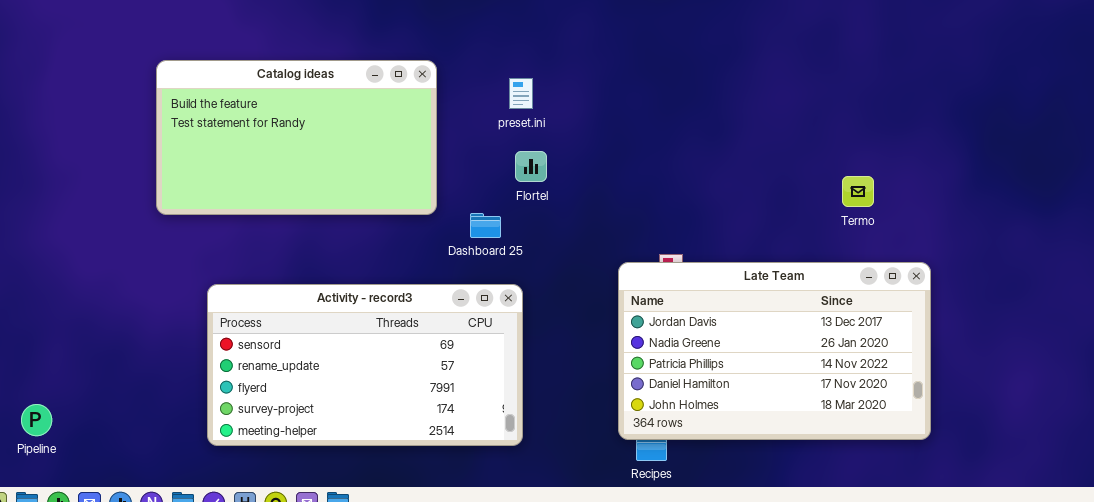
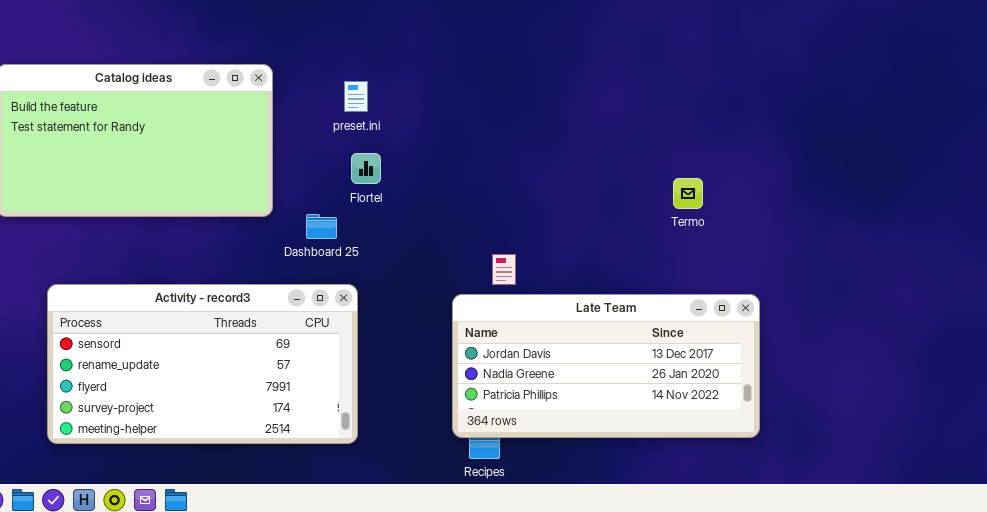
Late Team: [618,262,931,440] -> [452,294,760,438], resized

